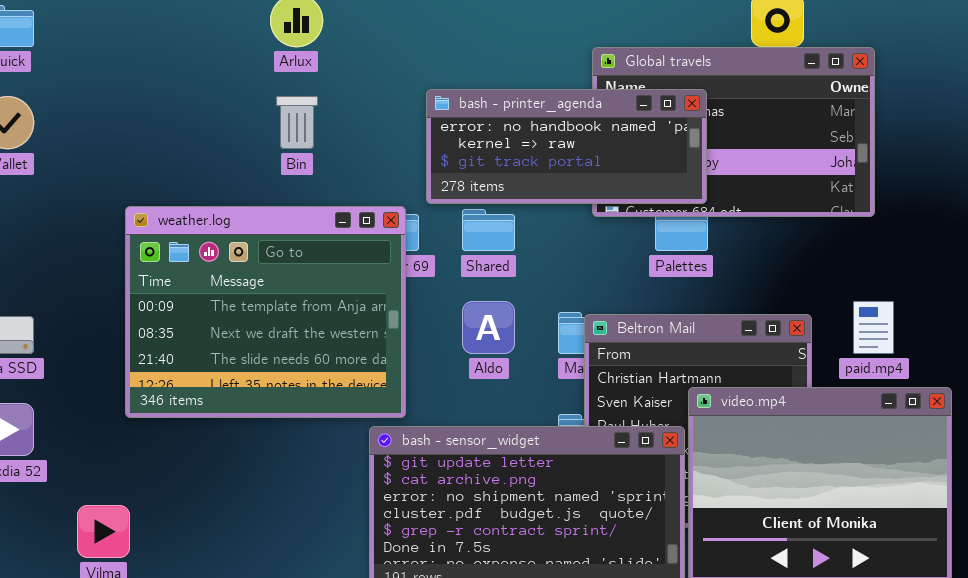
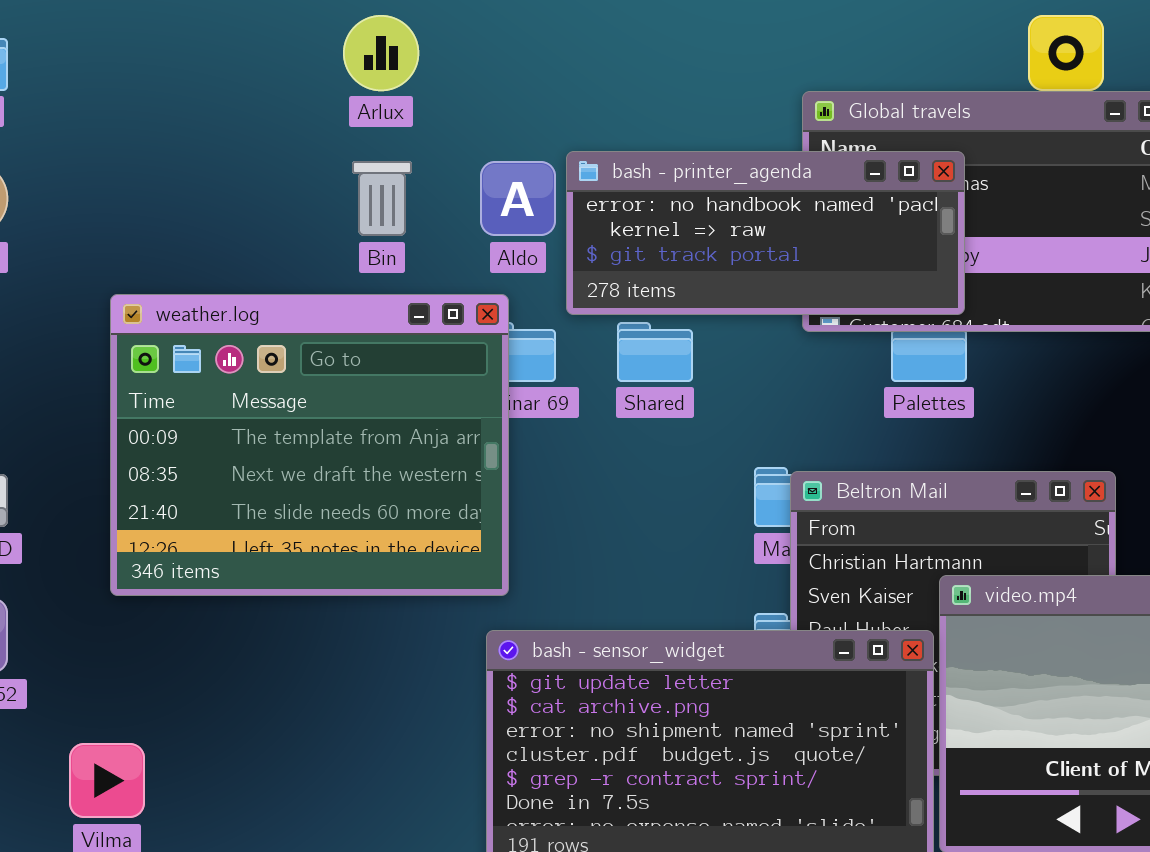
weather.log: [125,206,406,418] -> [110,294,509,596], moved
Aldo: [462,301,515,354] -> [480,161,556,236], moved

